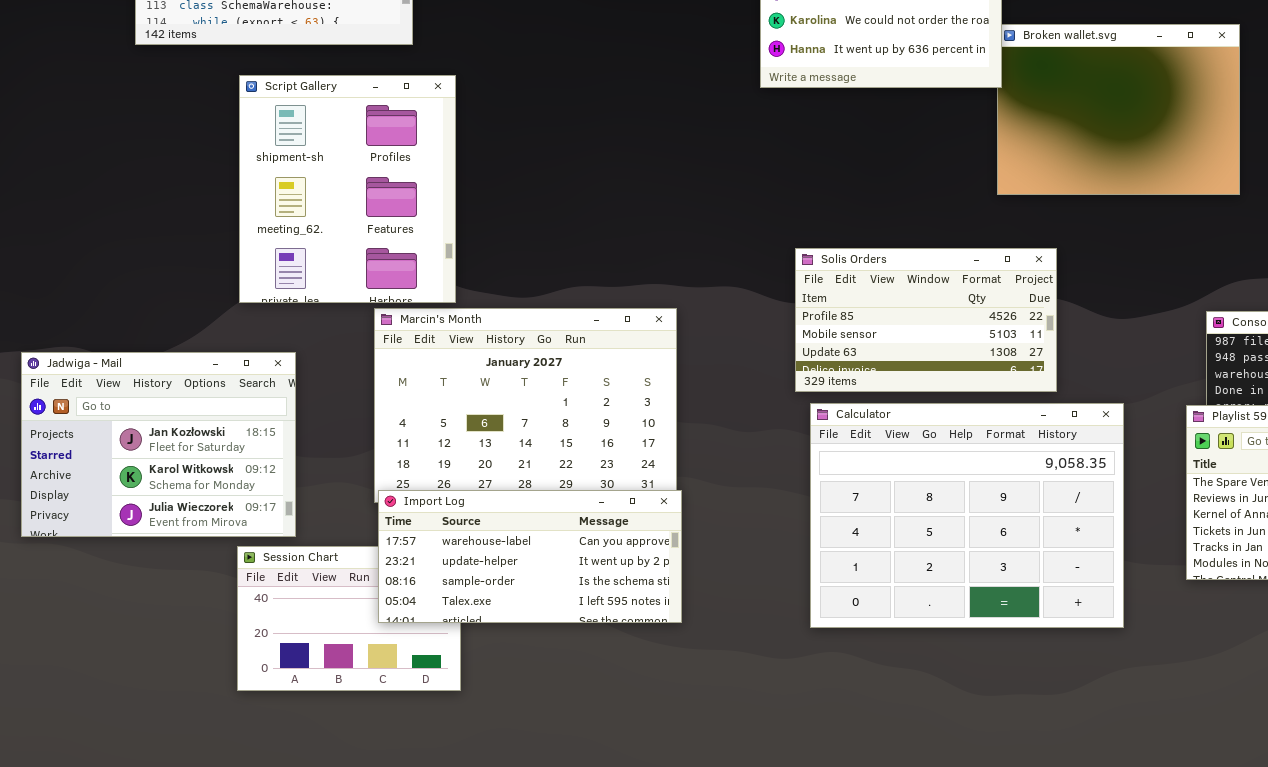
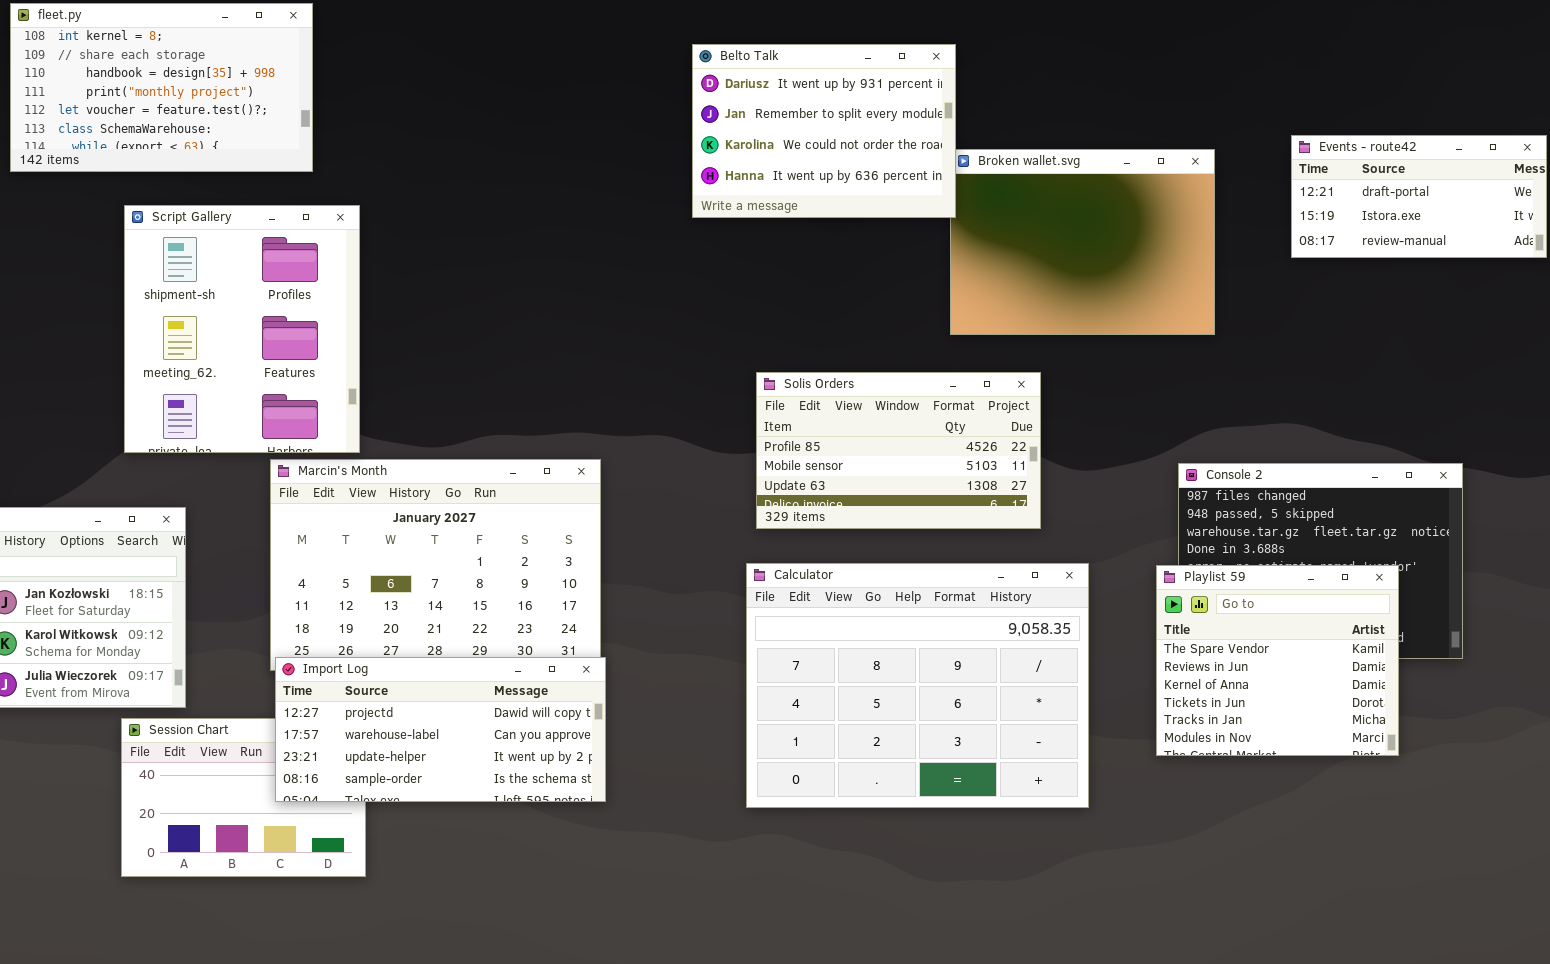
Solis Orders: [795,248,1057,392] -> [756,372,1041,529], moved
Import Log: [378,490,682,623] -> [275,657,606,802], scrolled up 1 row

